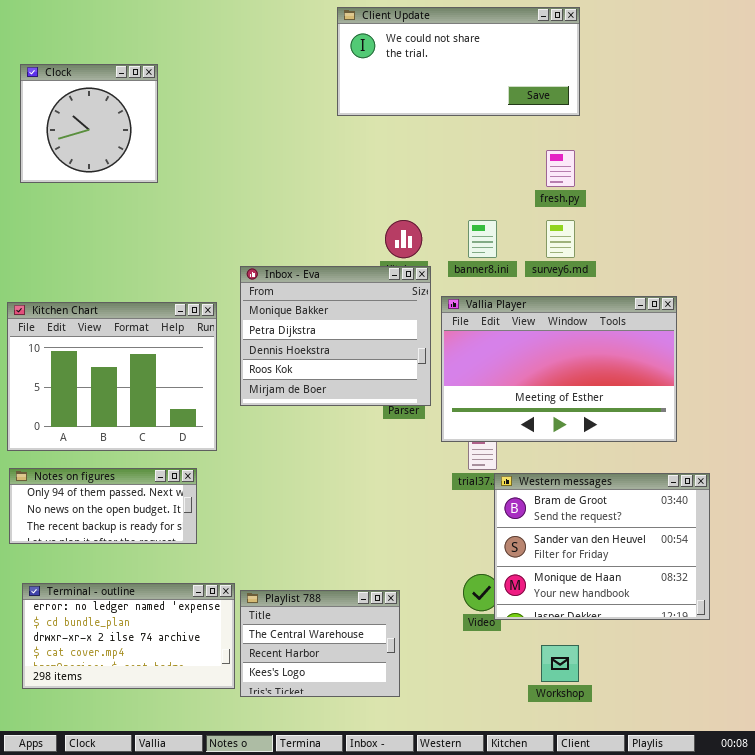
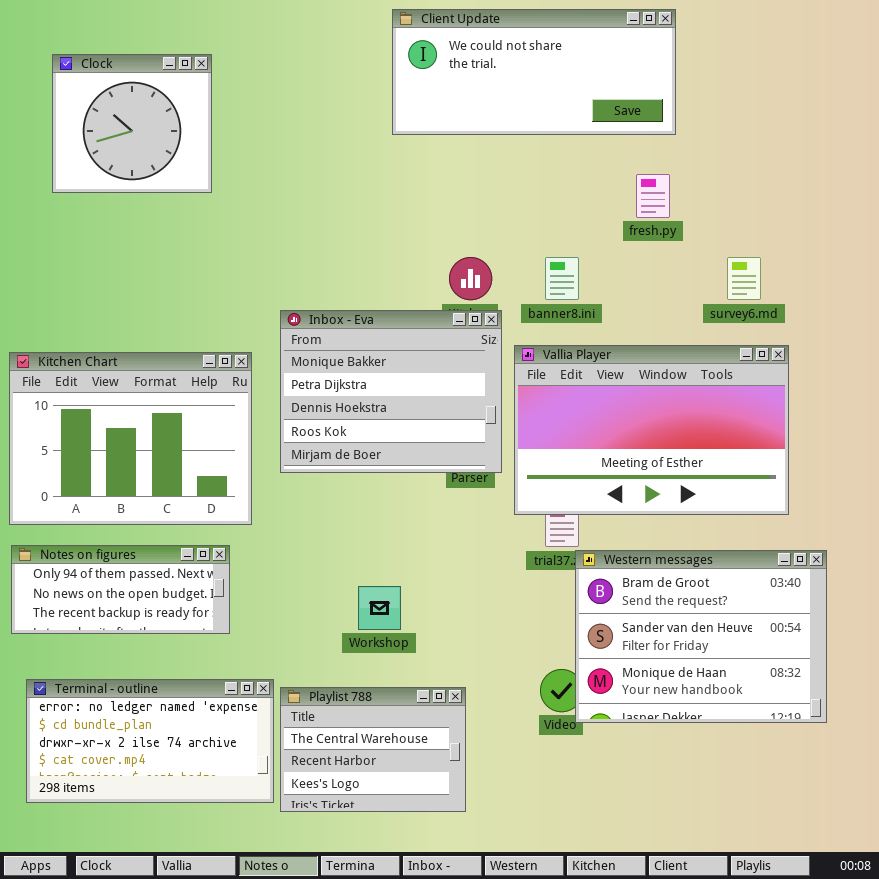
Clock: [20,64,158,183] -> [52,54,212,193], moved
survey6.md: [546,220,575,258] -> [727,257,761,300], moved
Workshop: [541,645,579,682] -> [358,586,401,630], moved

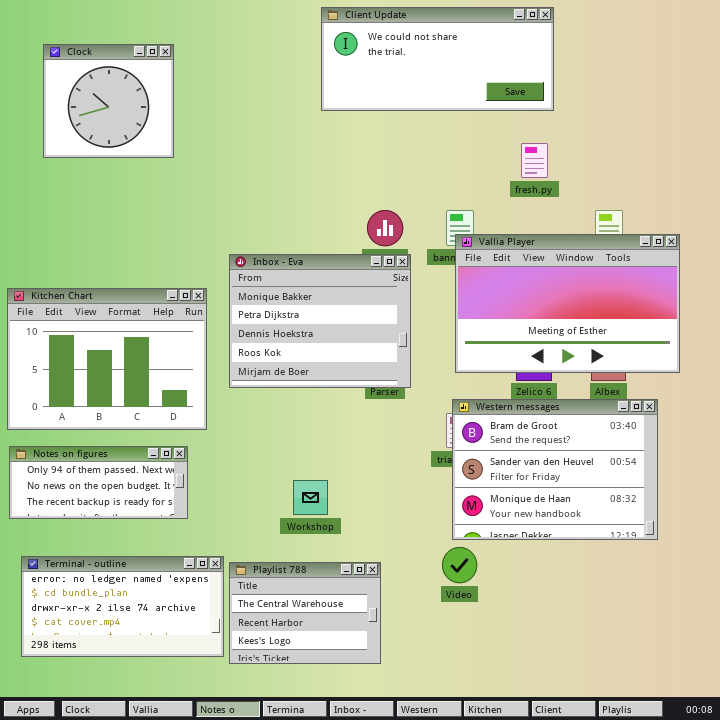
Vallia Player: [514,345,789,515] -> [455,234,680,373], moved
Western messages: [575,550,827,723] -> [452,399,658,540], moved

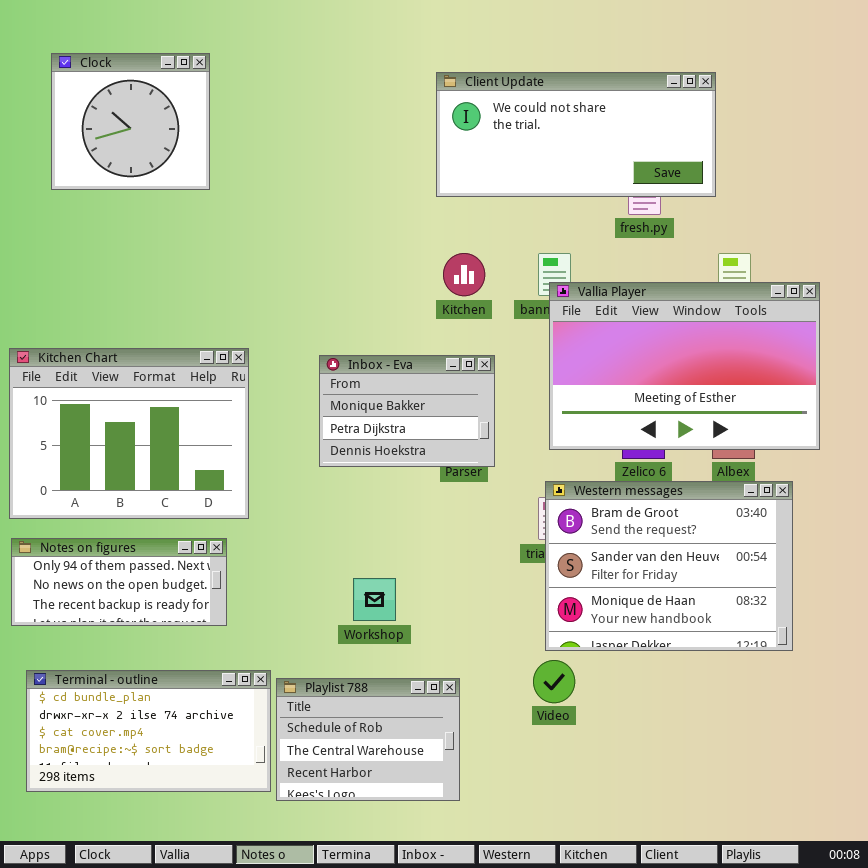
Client Update: [321,7,554,111] -> [436,72,716,197], moved
Inbox - Eva: [229,254,411,388] -> [319,355,495,467], resized
Terminal - outline: [21,556,224,657] -> [26,670,271,792], scrolled down 1 row
Playlist 788: [229,562,381,664] -> [276,678,460,801], scrolled up 1 row

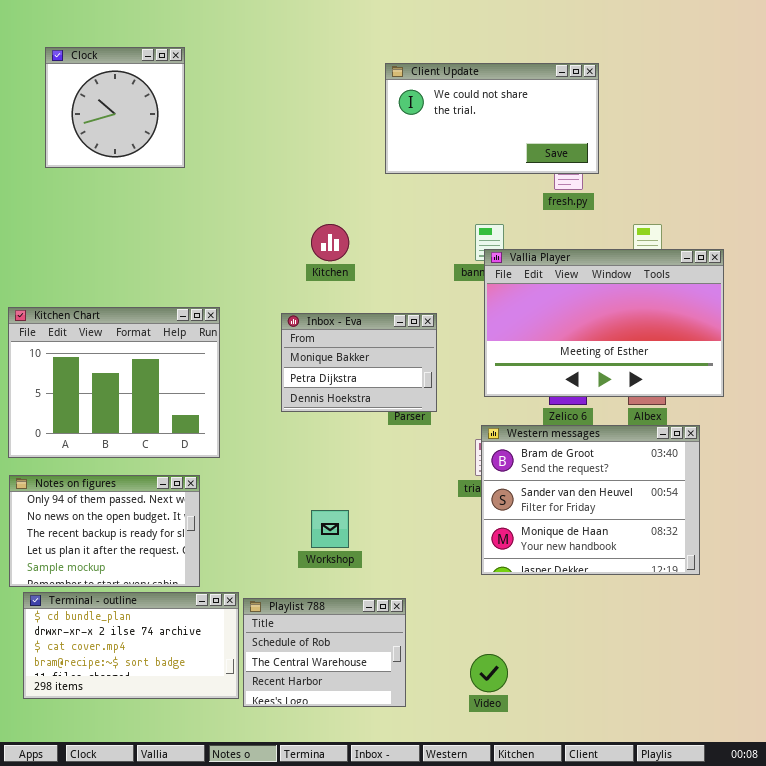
Client Update: [436,72,716,197] -> [385,63,599,174], resized
Kitchen: [443,253,485,296] -> [311,224,349,261], moved
Notes on figures: [11,538,227,626] -> [9,475,200,587], resized
Video: [533,660,575,703] -> [470,654,508,692], moved

